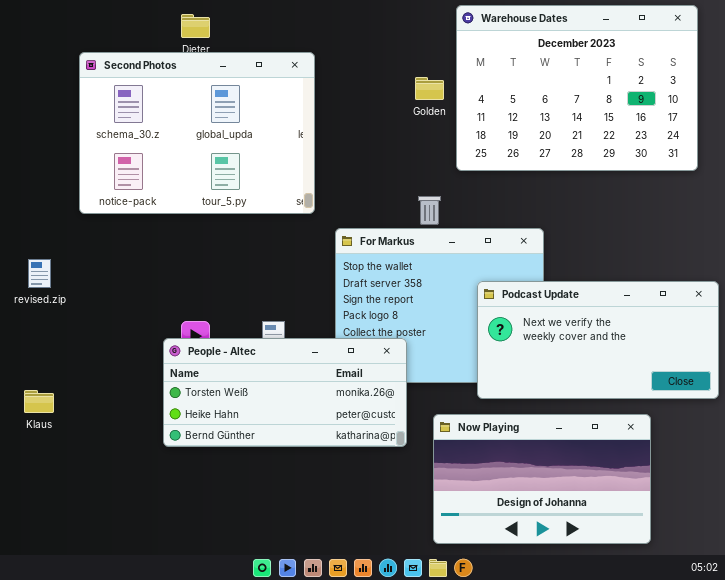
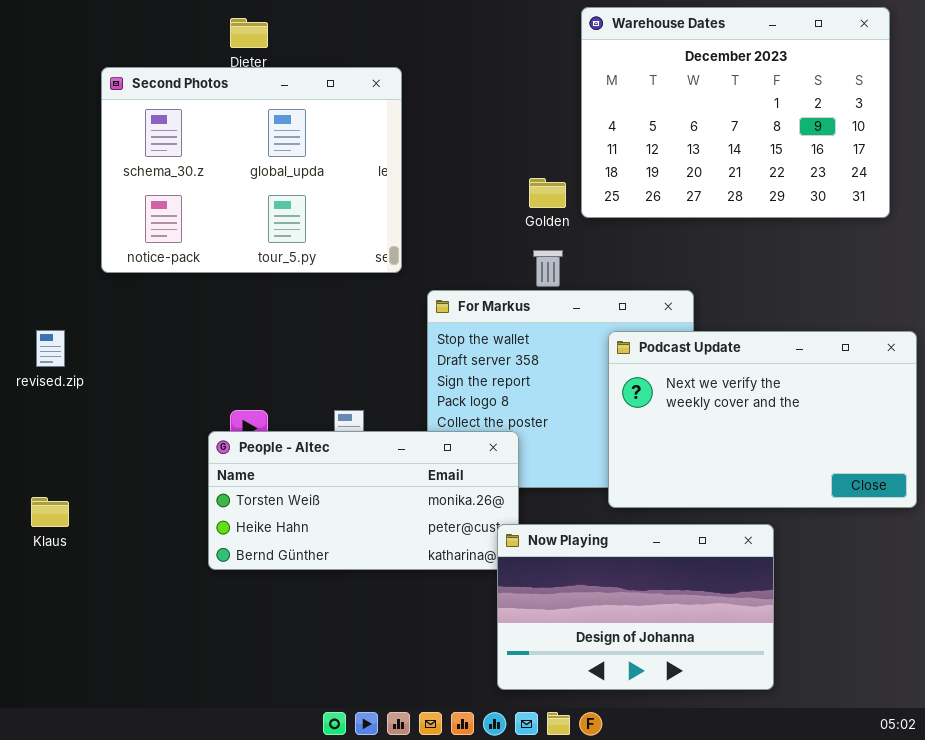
Golden: [415,77,444,100] -> [529,178,566,208], moved
Podcast Update: [477,281,719,399] -> [608,331,917,508], resized
Now Playing: [433,414,651,544] -> [497,524,774,690], moved

